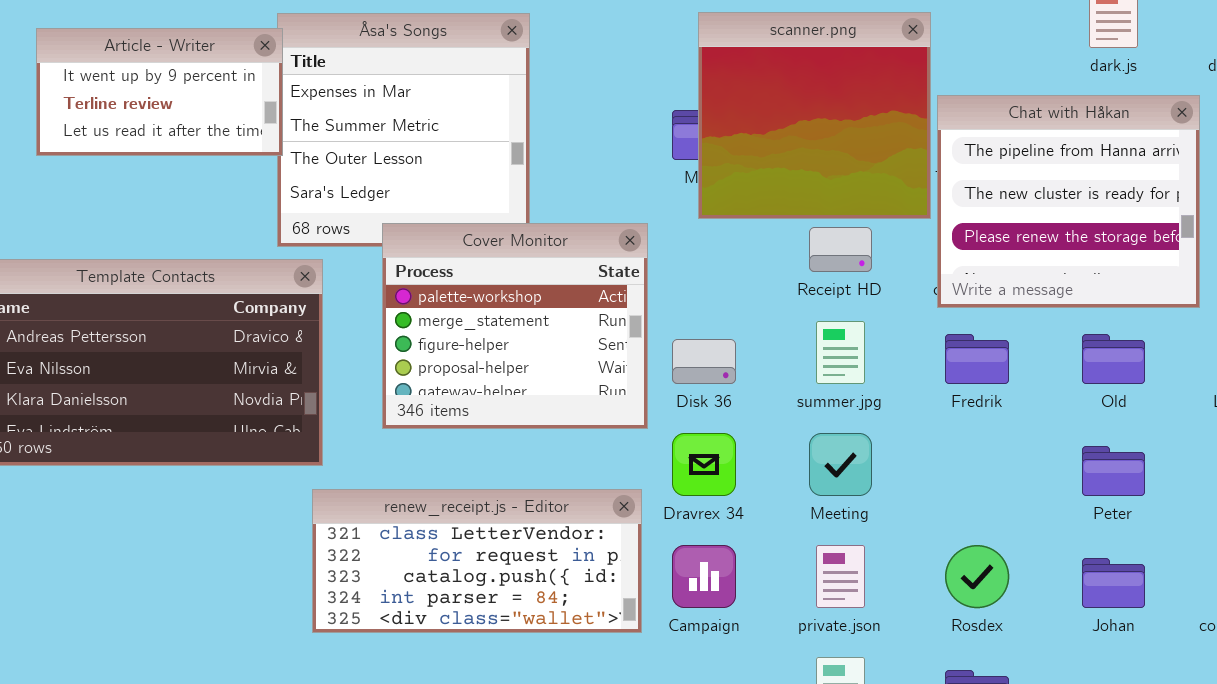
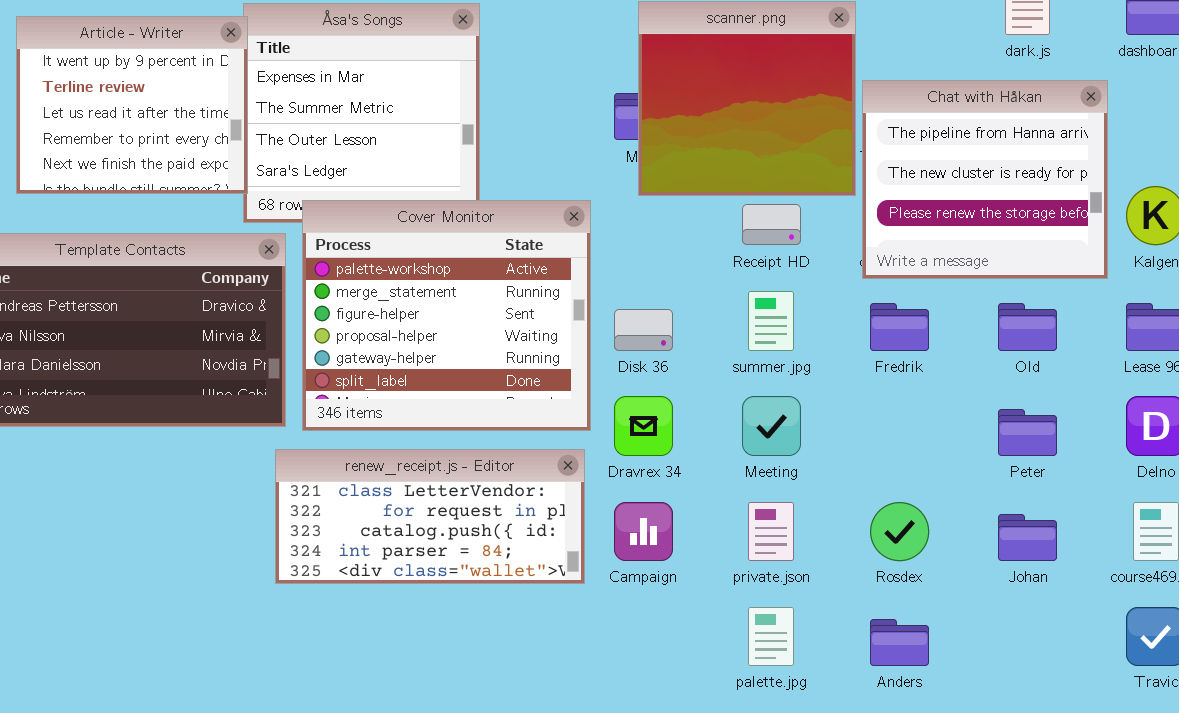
Article - Writer: [36,28,283,156] -> [16,16,248,194], resized
Cover Monitor: [382,223,648,429] -> [302,200,591,431], resized

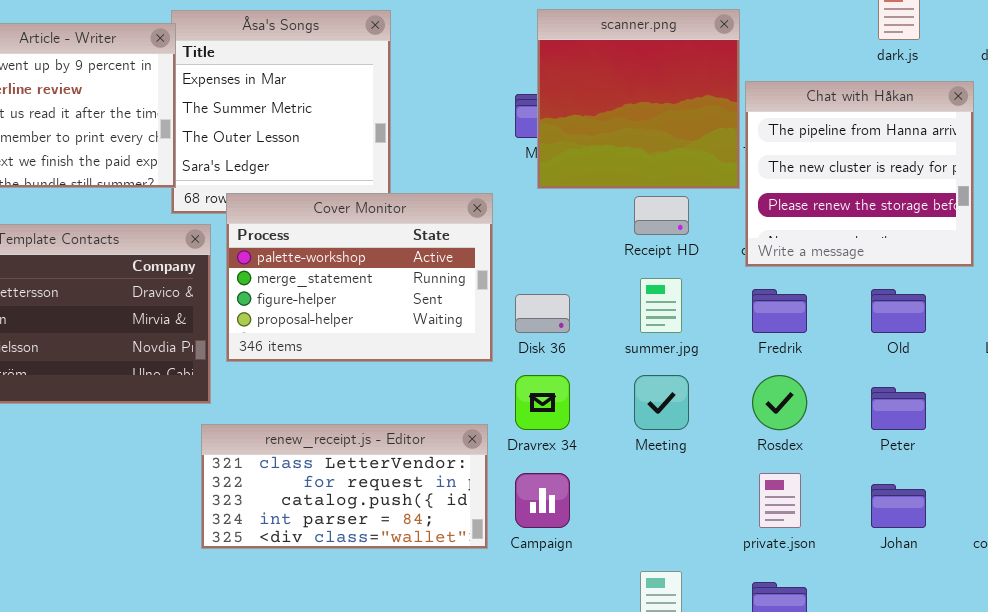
Cover Monitor: [302,200,591,431] -> [226,193,493,362], resized
private.json: [748,502,794,561] -> [759,473,801,528], moved
Rosdex: [870,502,929,561] -> [752,375,807,430], moved

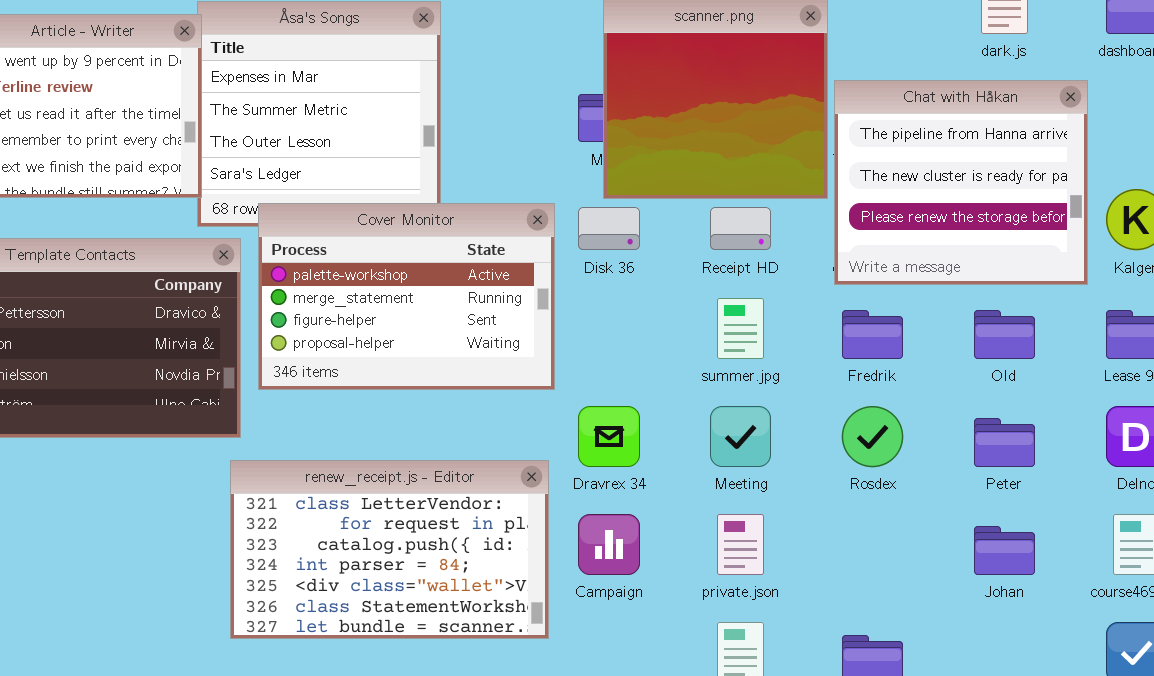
Disk 36: [515,294,570,333] -> [578,207,640,250], moved
renew_receipt.js - Editor: [201,424,488,549] -> [230,460,549,639], resized
private.json: [759,473,801,528] -> [717,514,764,575], moved

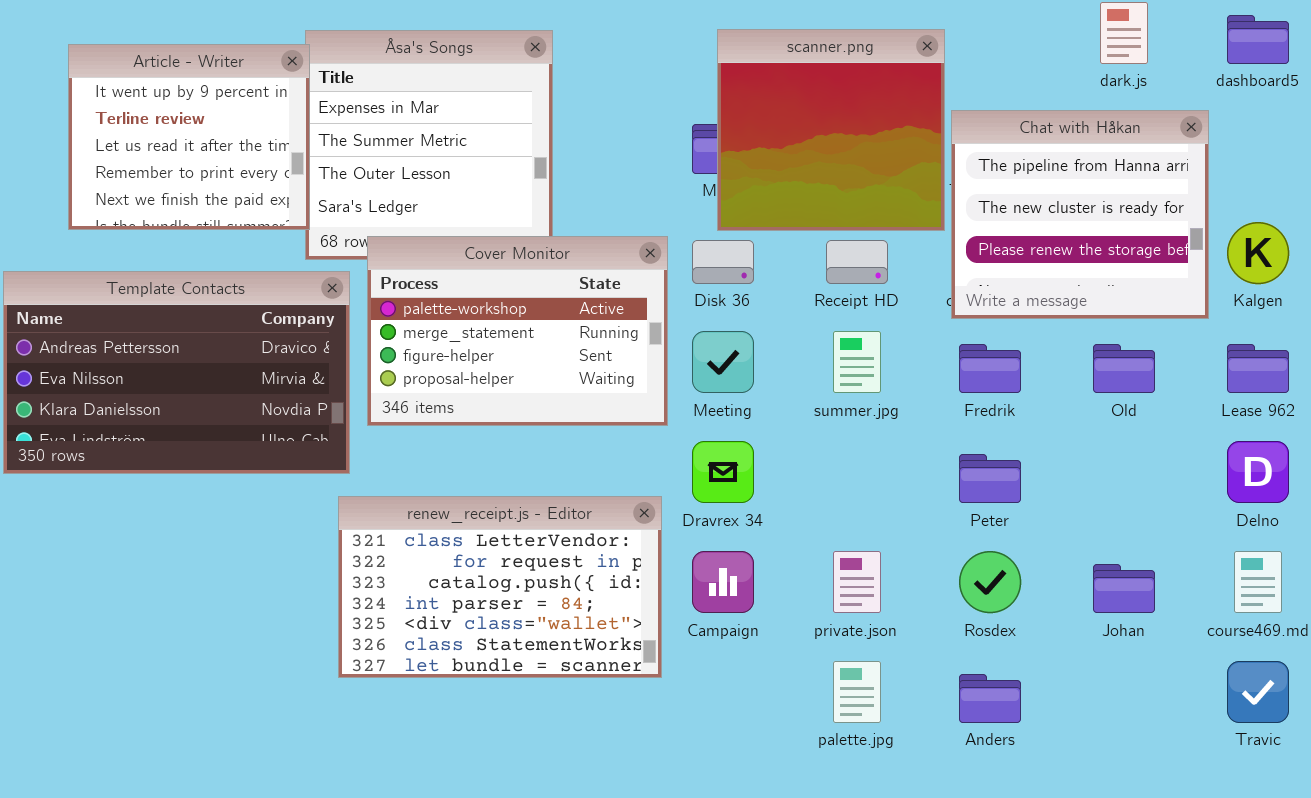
Meeting: [710,406,771,467] -> [692,331,754,393], moved
Rosdex: [842,406,903,467] -> [959,551,1021,613], moved
Peter: [974,418,1035,467] -> [959,454,1021,503], moved

